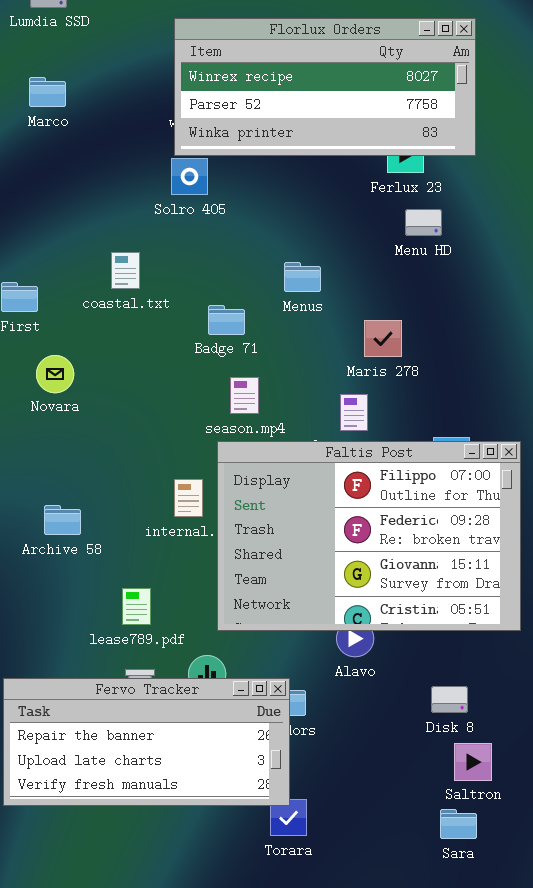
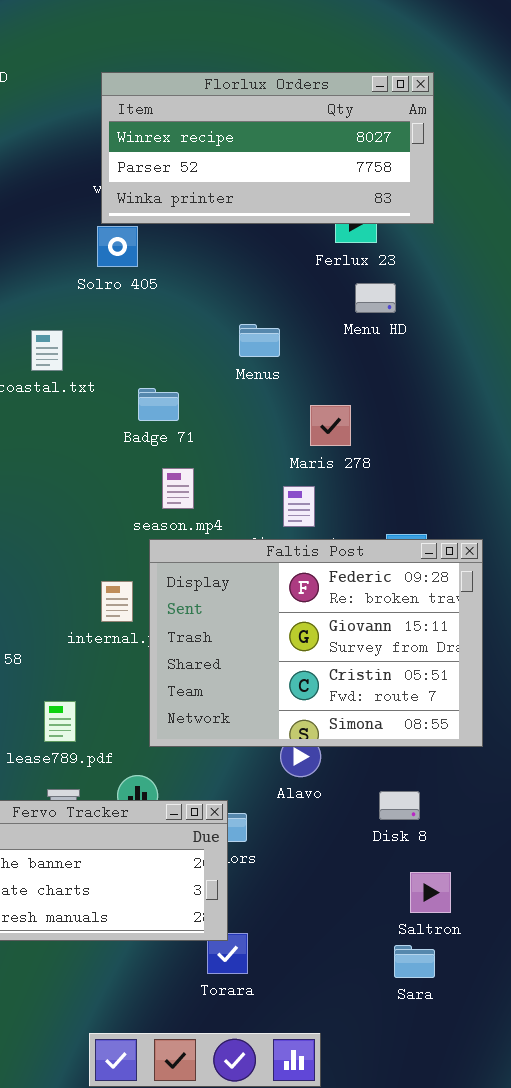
Menus: [284,262,321,292] -> [239,324,280,357], moved
Faltis Post: [217,441,521,631] -> [149,539,483,747], scrolled down 1 row
Disk 8: [431,686,468,713] -> [379,791,420,820], moved

